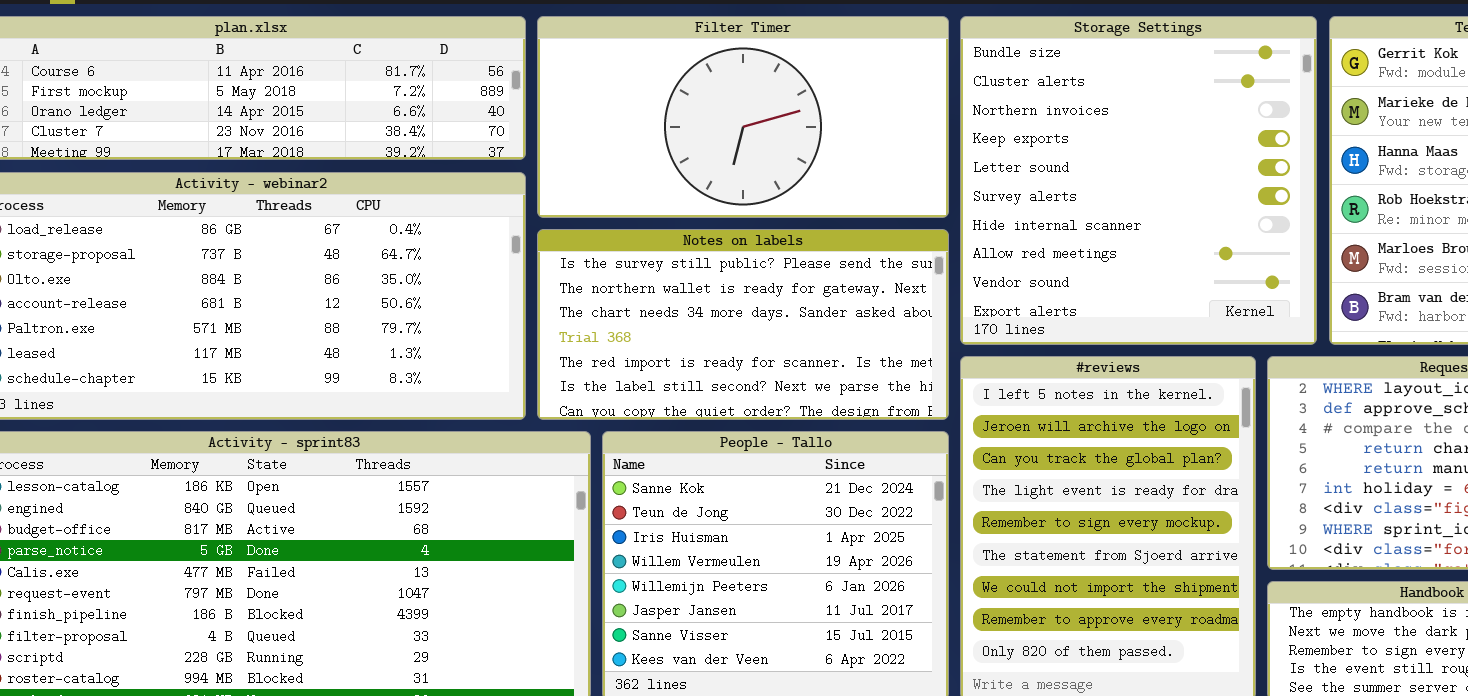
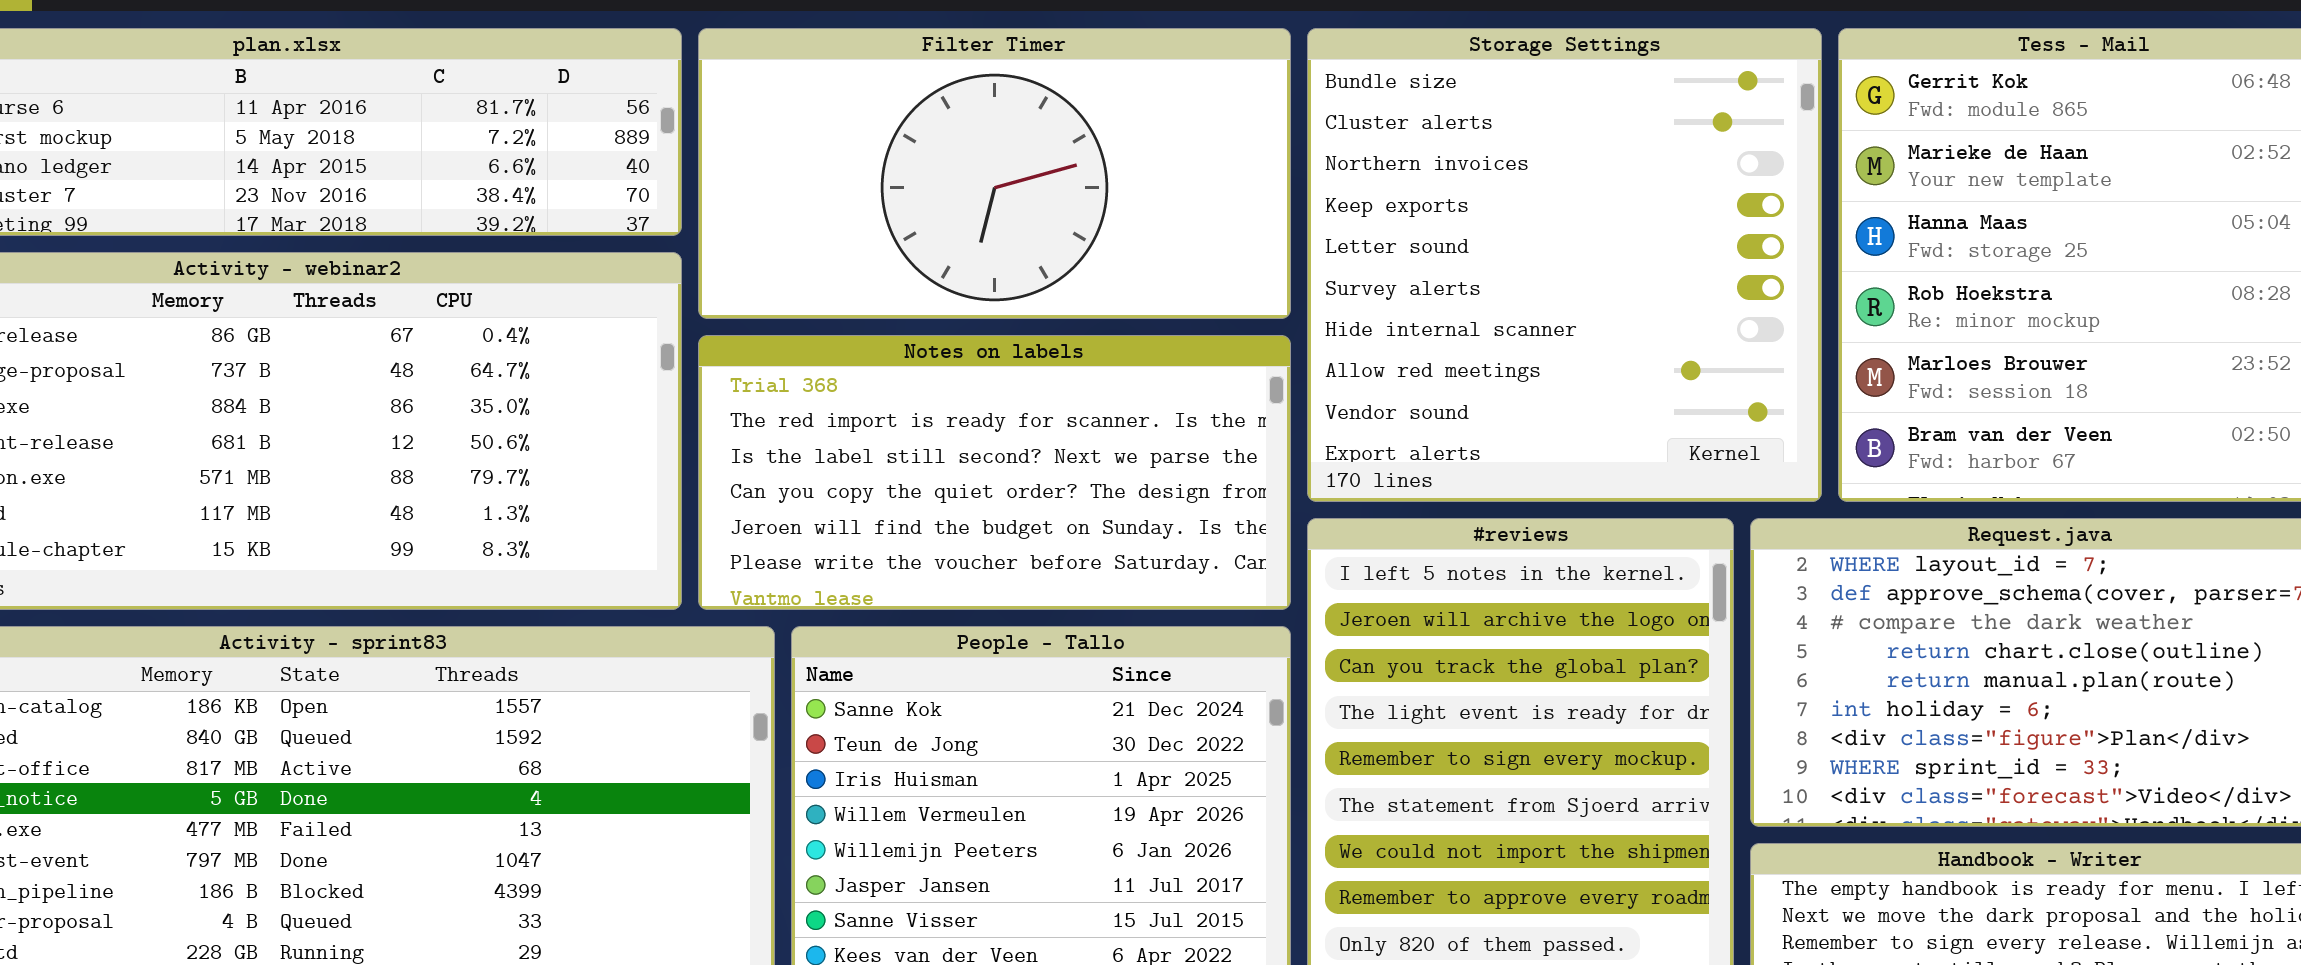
Notes on labels: [537,229,949,420] -> [698,335,1291,610], scrolled down 3 rows

